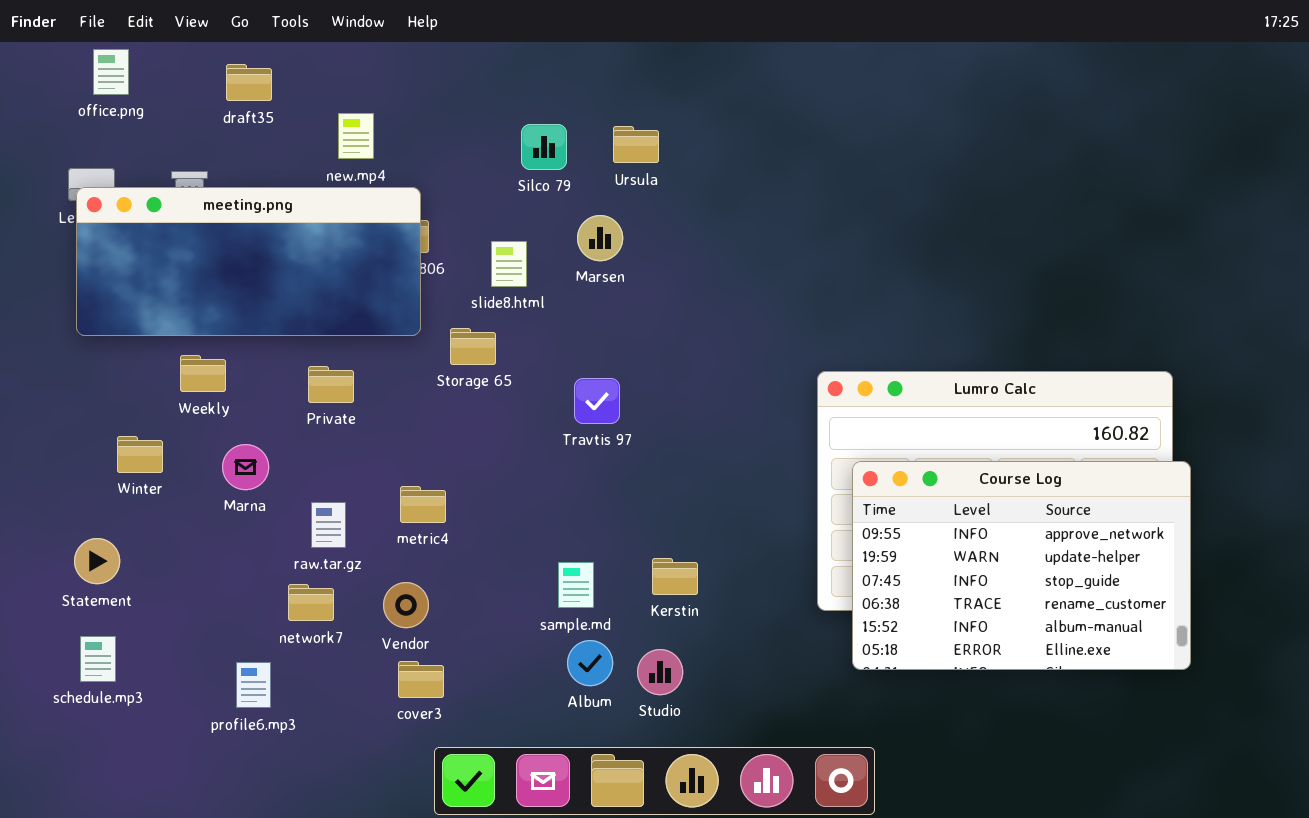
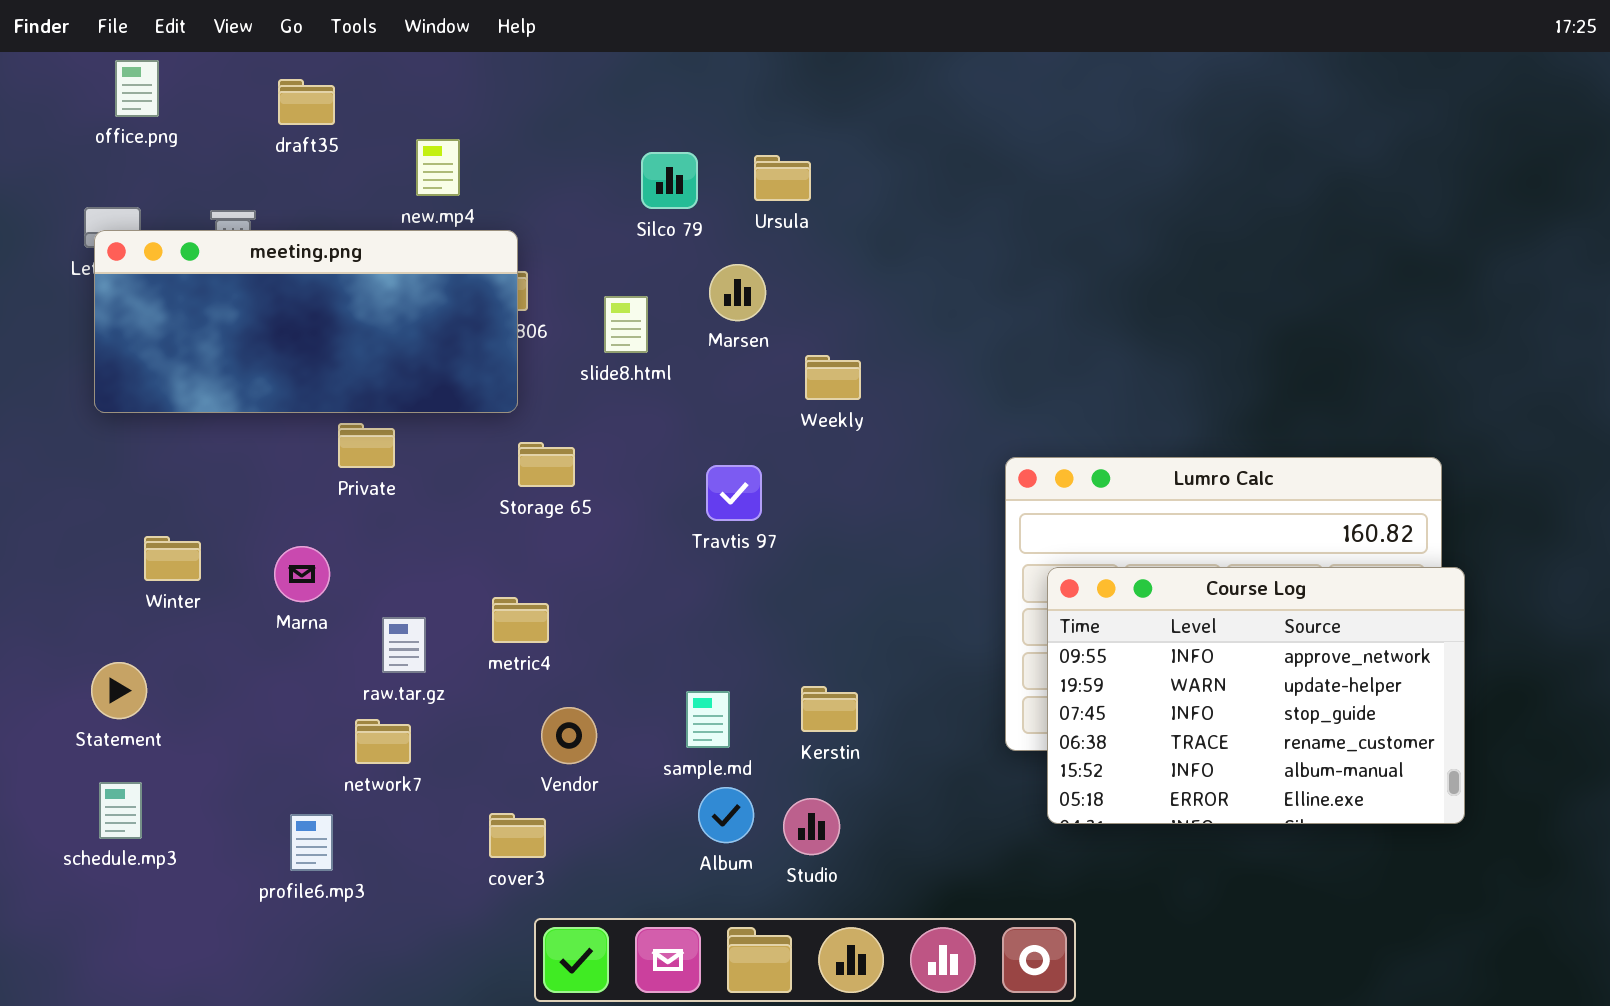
Storage 65: [450,328,496,365] -> [518,442,575,487], moved
Weekly: [180,355,226,392] -> [805,355,861,400], moved
Private: [308,366,354,403] -> [338,423,395,468], moved
Vendor: [383,582,429,628] -> [541,707,597,764], moved

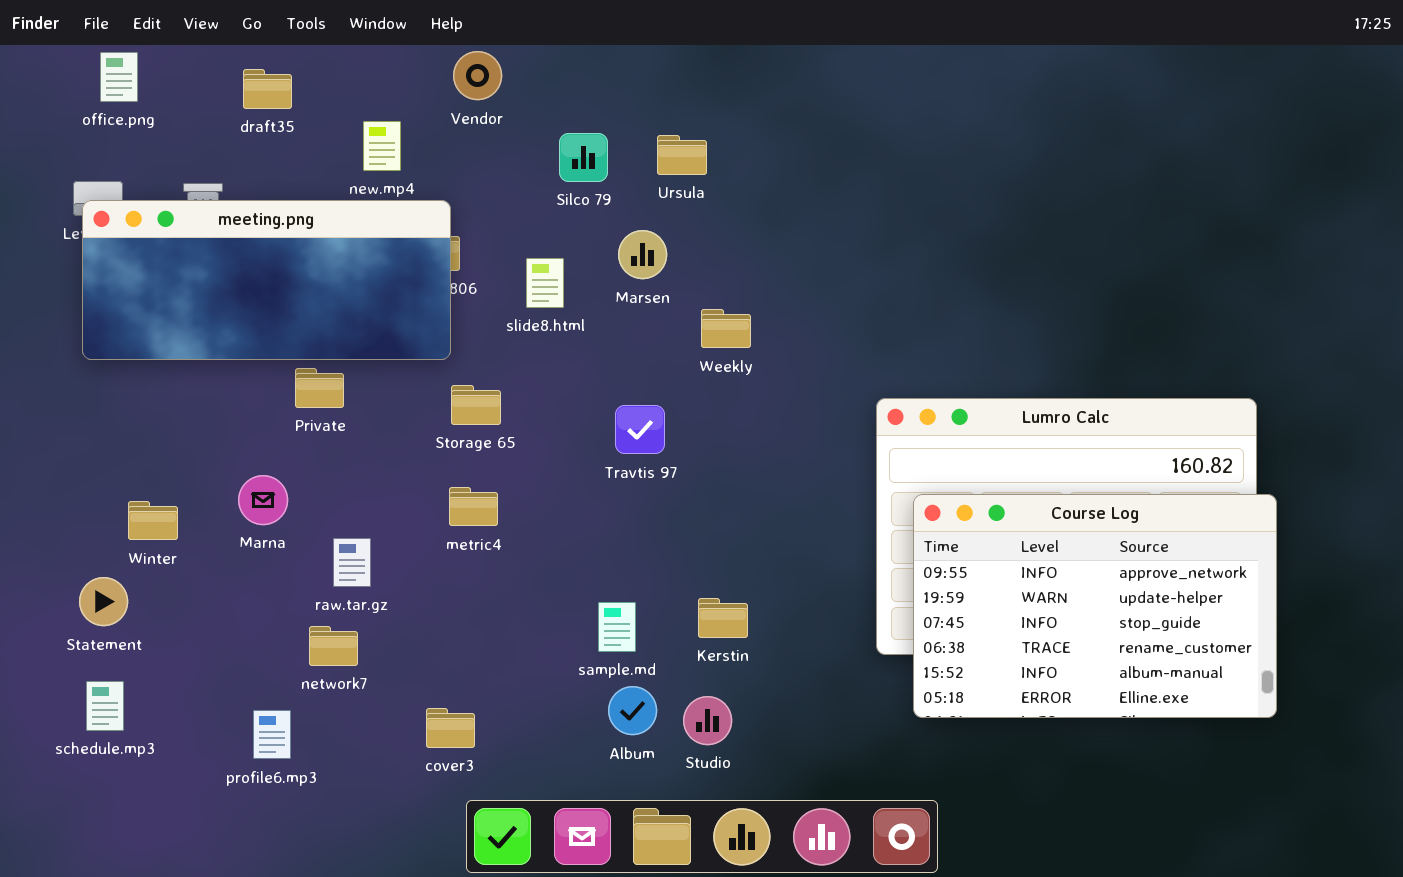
Winter: [144,536,201,581] -> [128,501,178,540], moved
metric4: [492,597,549,643] -> [449,487,498,526], moved
Vendor: [541,707,597,764] -> [453,51,502,100], moved

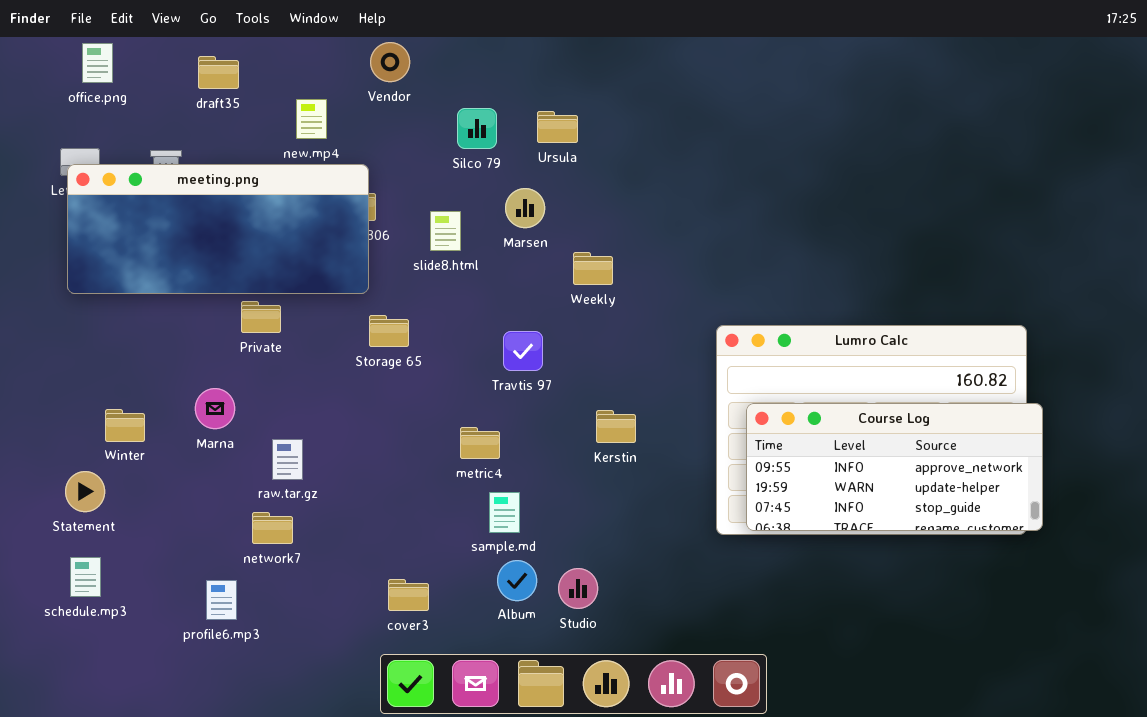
metric4: [449,487,498,526] -> [460,427,500,459], moved
Course Log: [913,494,1277,718] -> [746,403,1043,531], resized
Kerstin: [698,598,748,638] -> [596,410,636,443], moved
cover3: [426,708,475,748] -> [388,579,429,611], moved

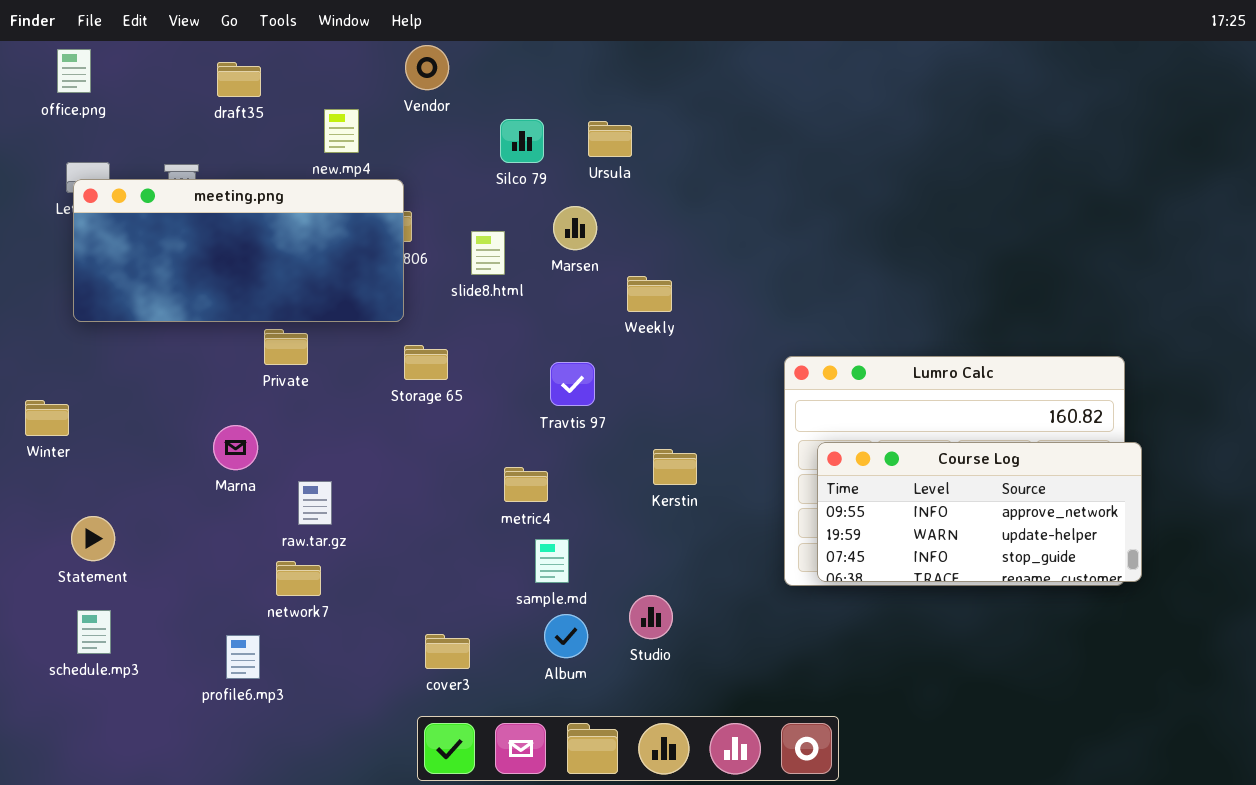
office.png: [82,43,113,83] -> [57,49,91,93], moved
Winter: [105,409,145,442] -> [25,400,69,436], moved
Studio: [558,568,598,609] -> [629,595,673,639], moved

